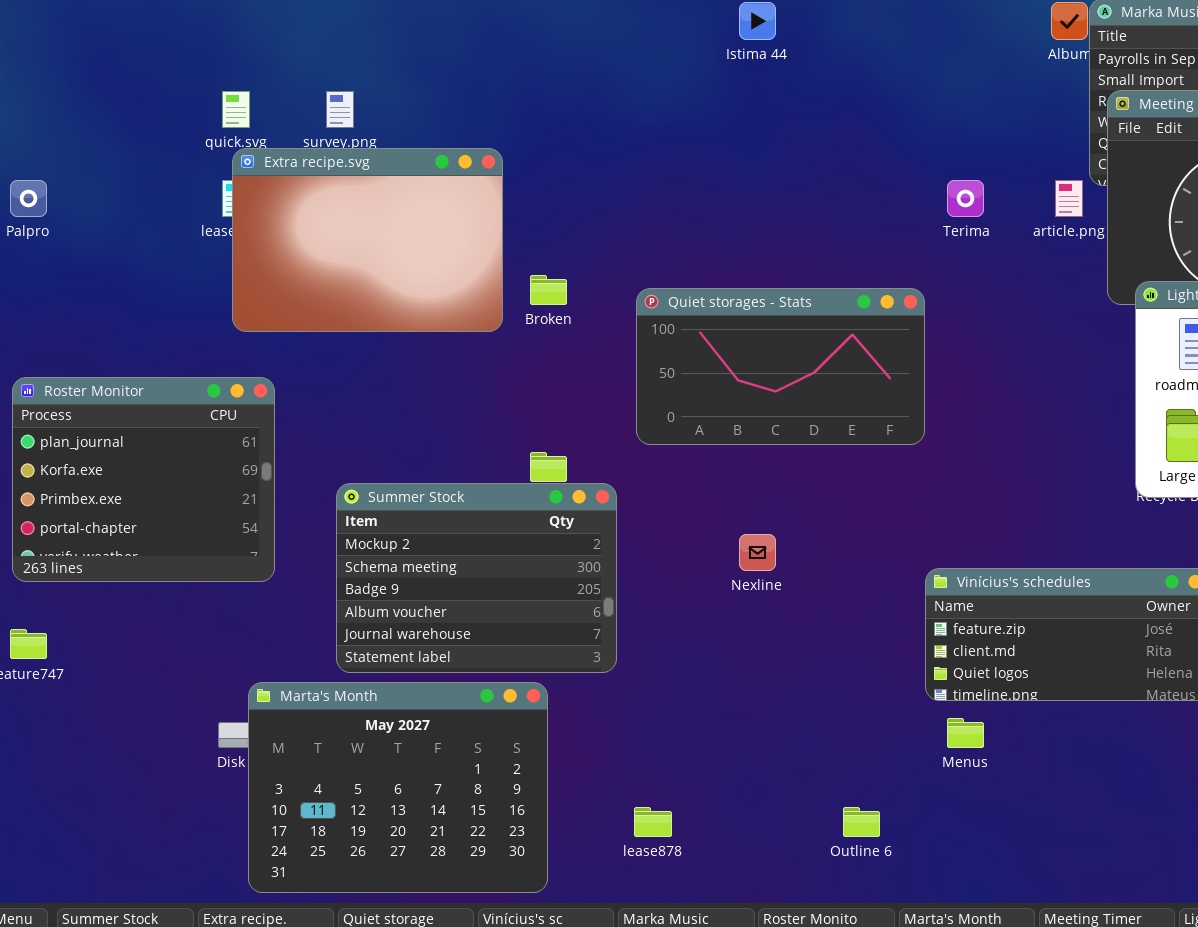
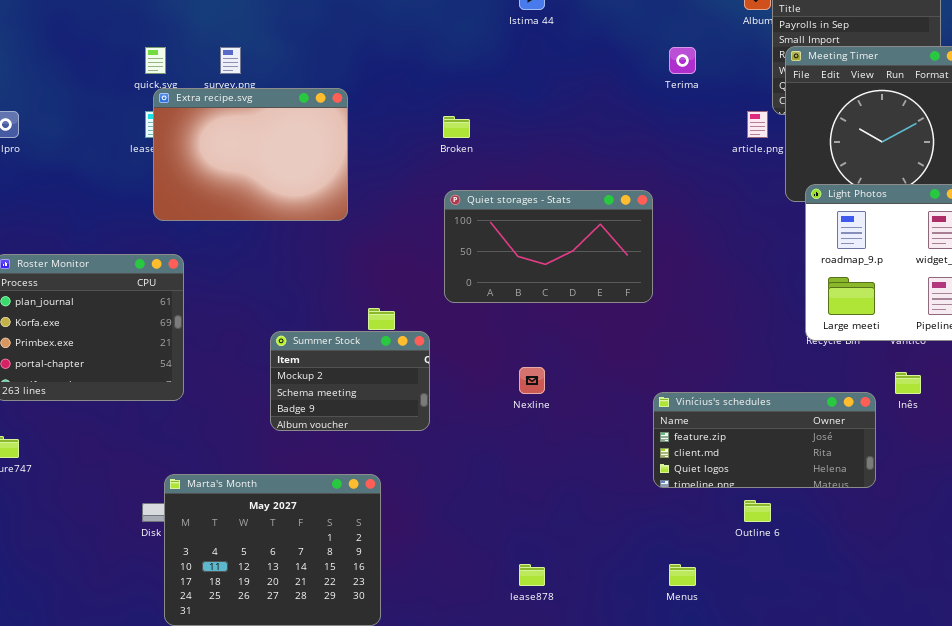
Terima: [947,180,984,217] -> [669,47,696,74], moved
Broken: [530,275,567,305] -> [443,116,470,138], moved
Summer Stock: [336,483,617,673] -> [270,331,430,431], resized
Menus: [947,718,984,748] -> [669,564,696,586], moved
lease878: [634,807,672,837] -> [519,564,545,586], moved
Outline 6: [843,807,880,837] -> [744,500,771,522], moved

